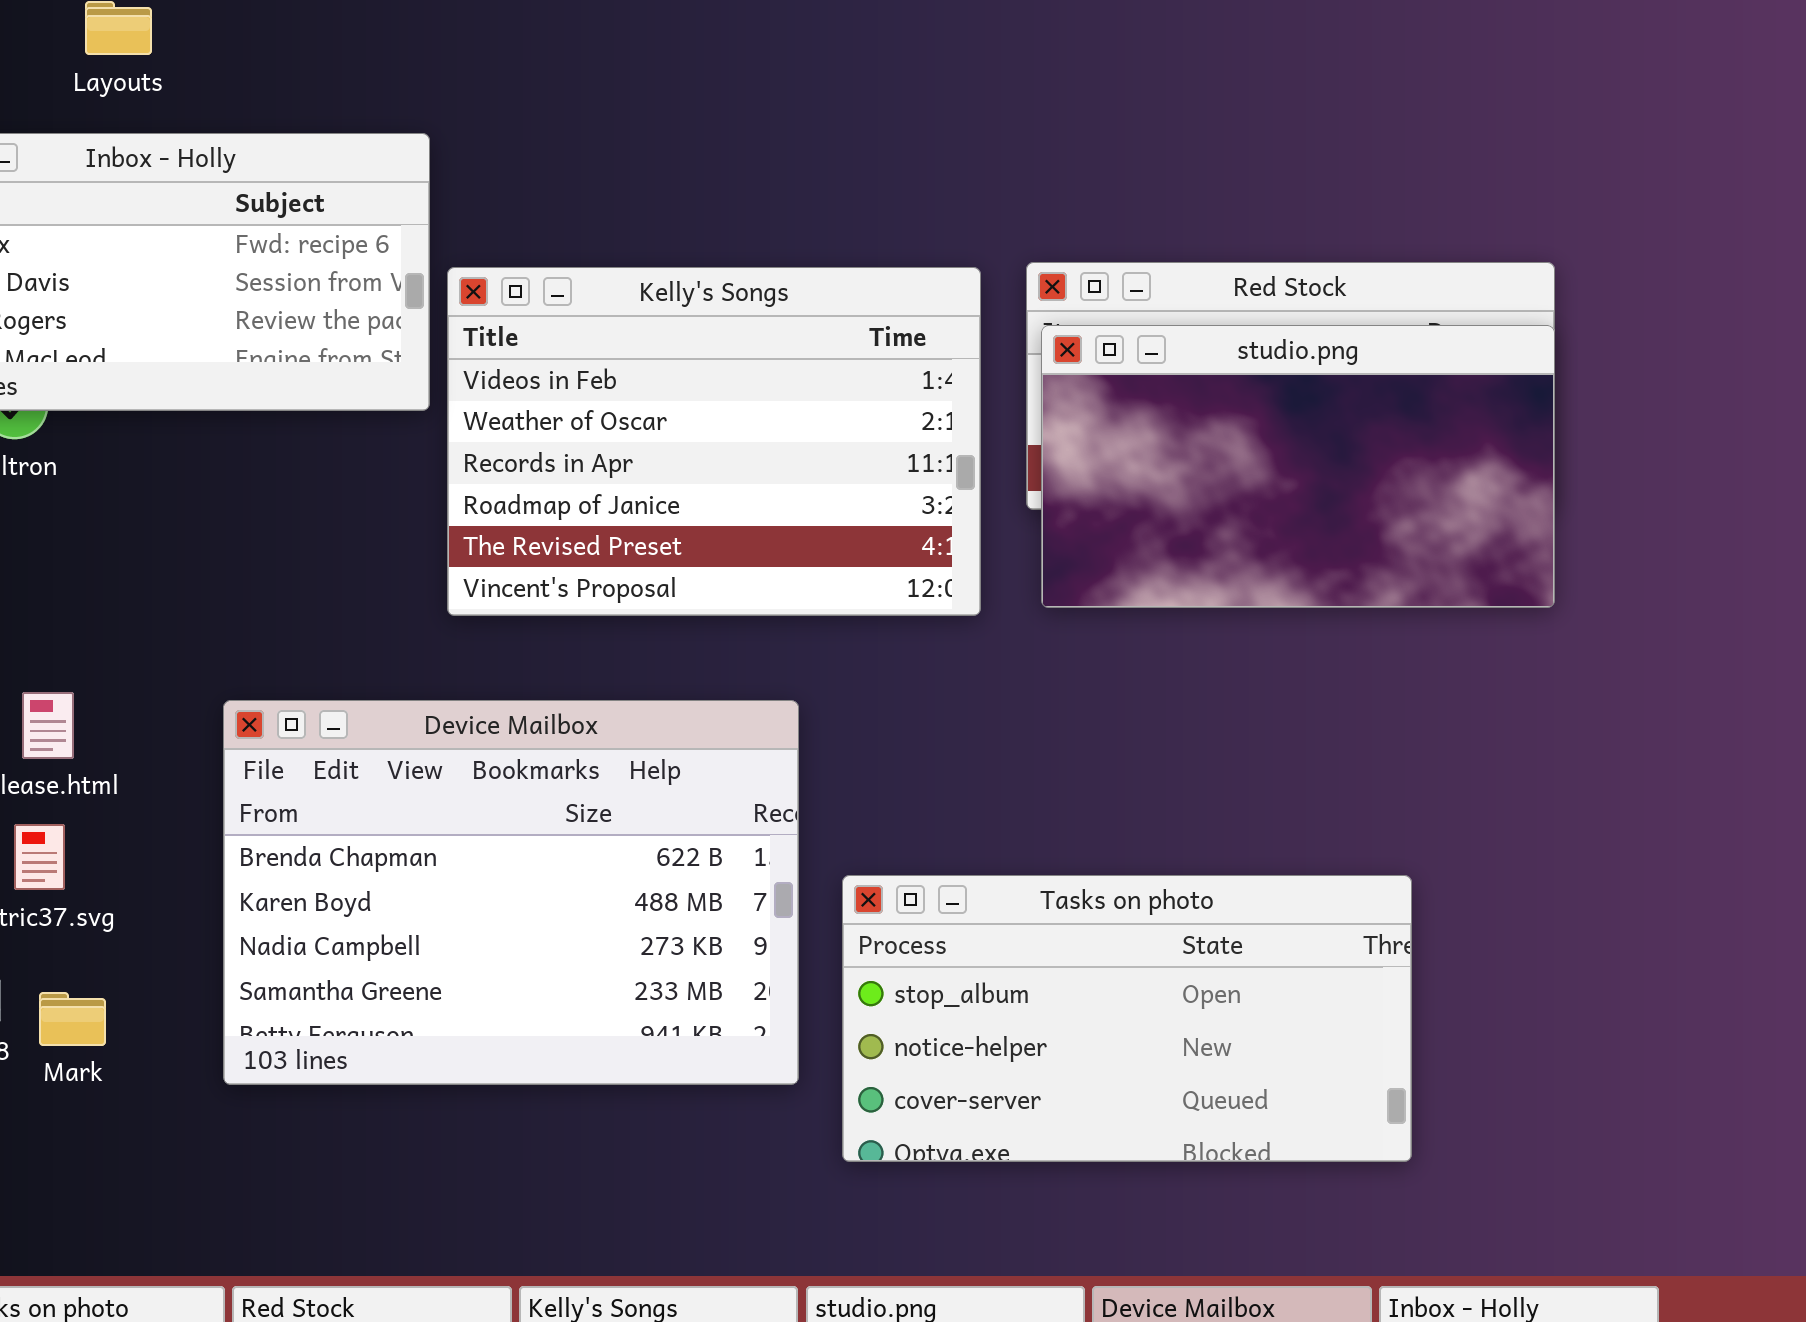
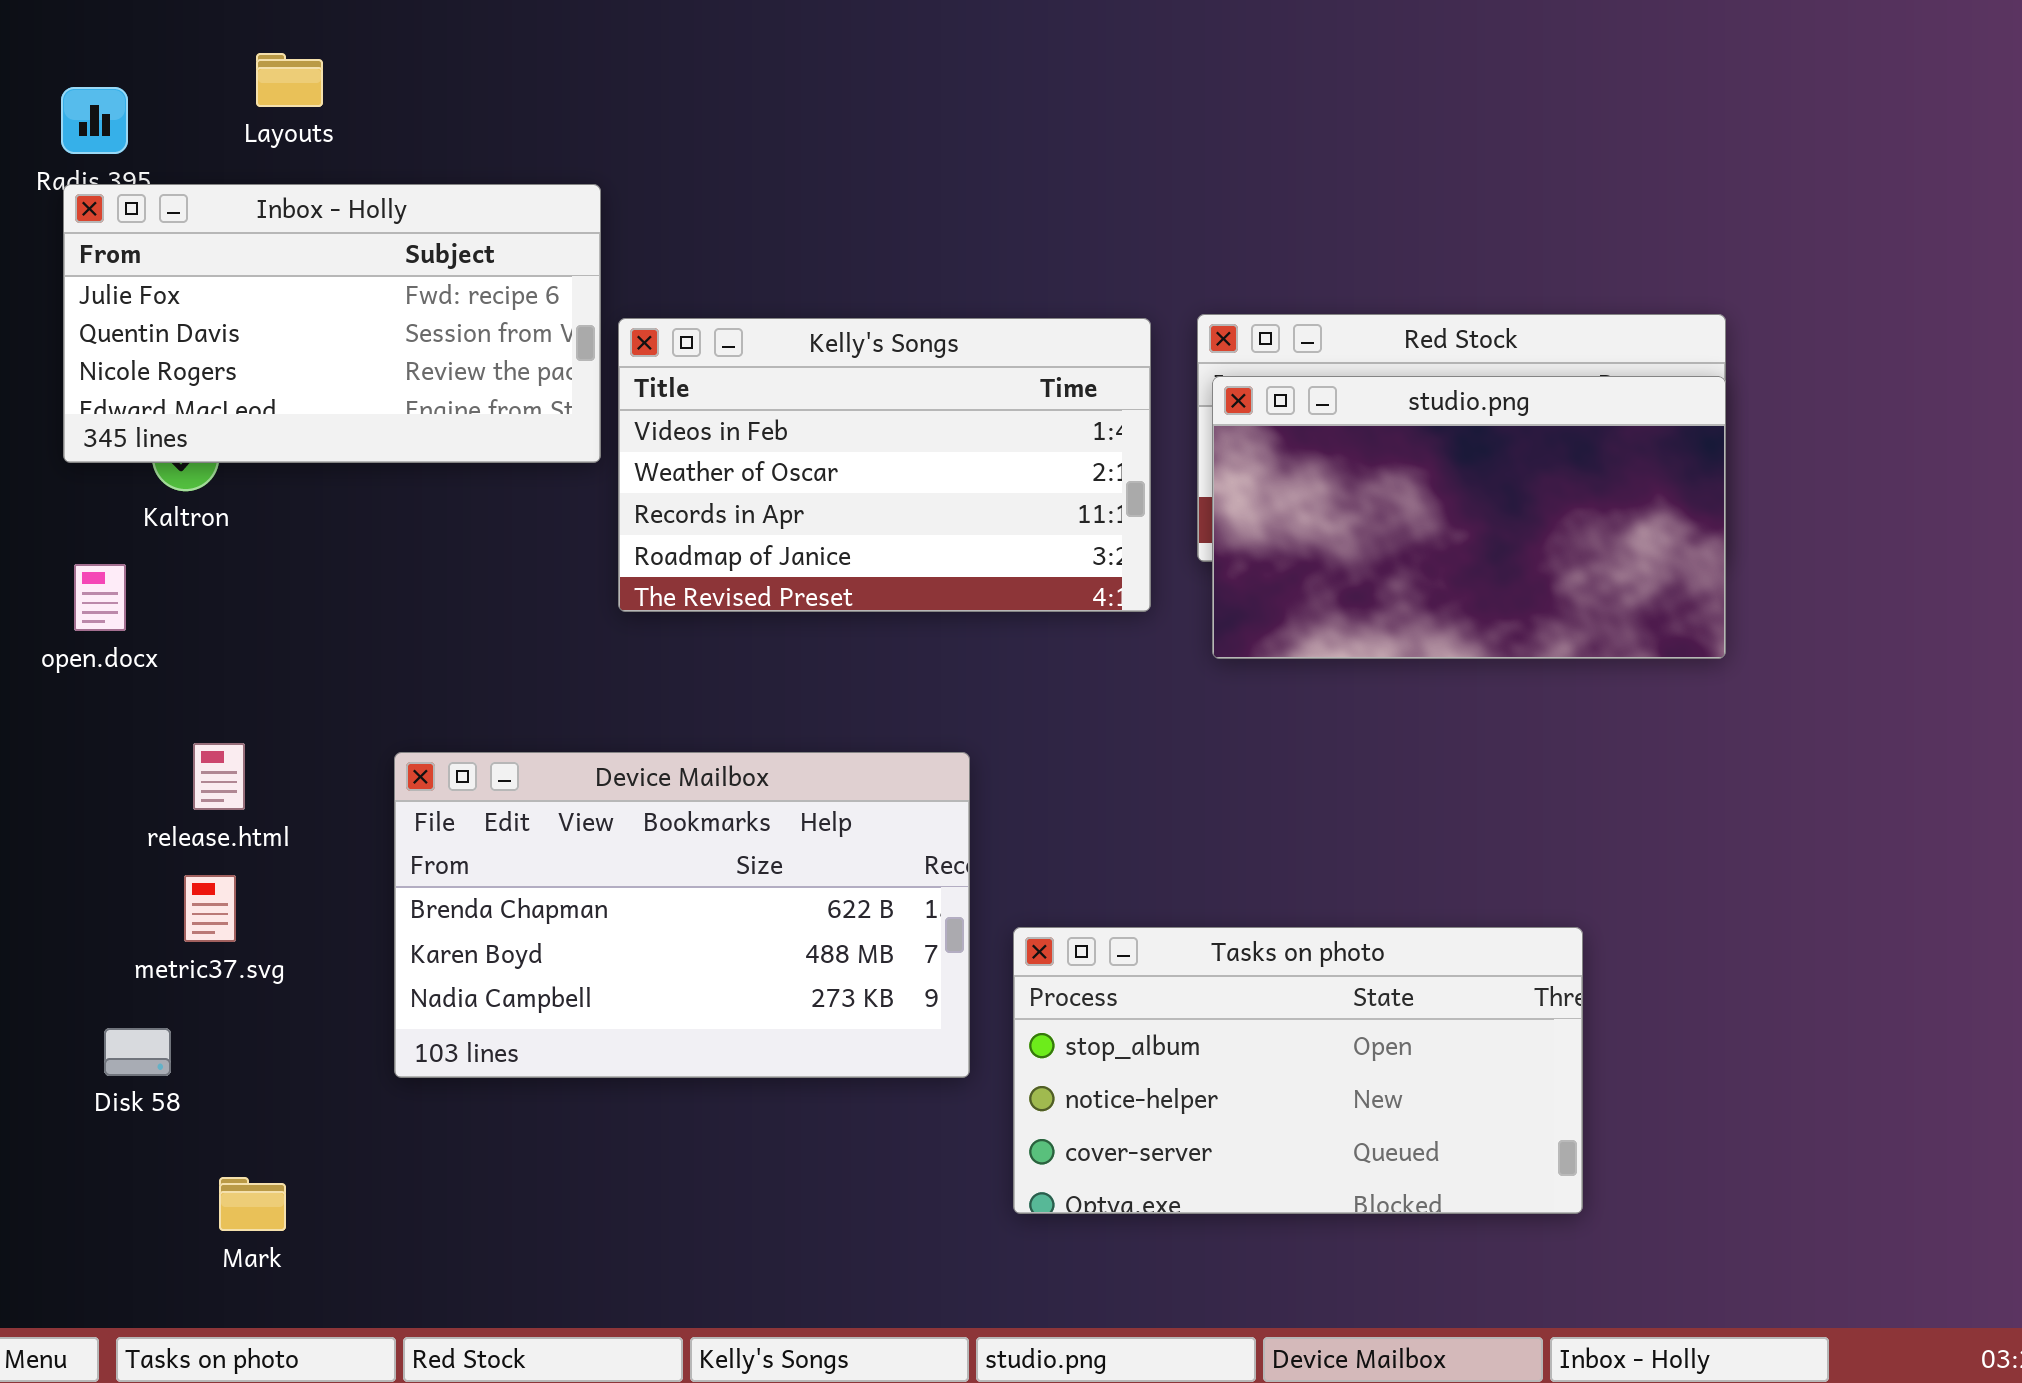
Kelly's Songs: [447,267,981,616] -> [618,318,1151,612], resized
Device Mailbox: [223,700,799,1085] -> [394,752,970,1078], resized
Mark: [39,992,106,1046] -> [219,1177,286,1231], moved

